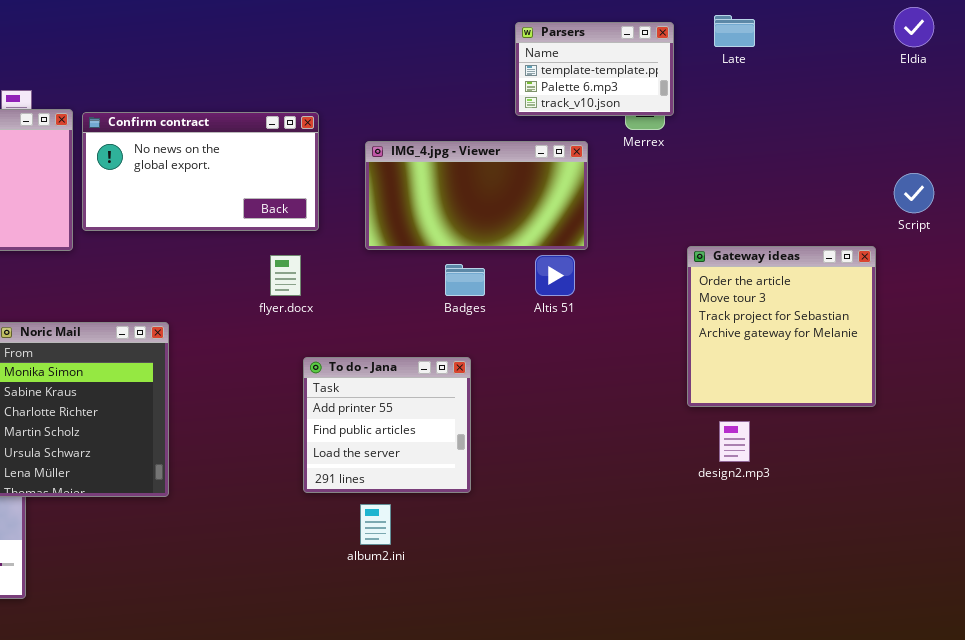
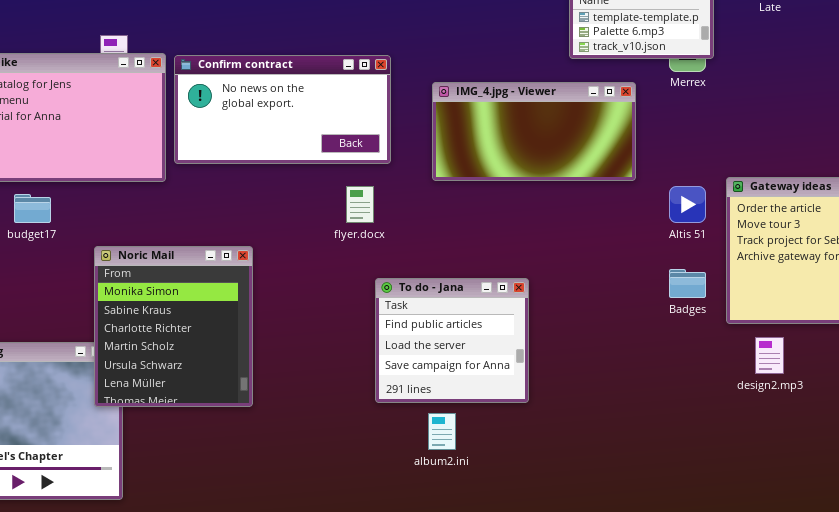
Altis 51: [535,255,575,296] -> [669,186,706,223], moved
Badges: [445,264,485,296] -> [669,269,706,298], moved
To do - Jana: [303,357,471,493] -> [375,278,529,403], scrolled down 1 row

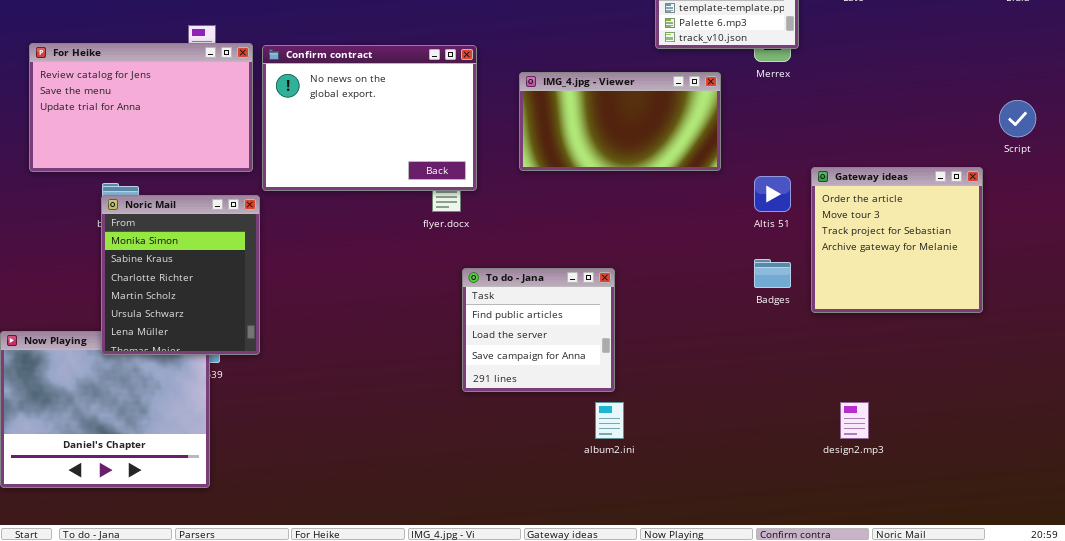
Confirm contract: [174,55,391,164] -> [262,45,477,191], resized
Noric Mail: [94,246,253,407] -> [101,195,260,355], moved
design2.mp3: [755,337,784,374] -> [840,402,869,439], moved
album2.ini: [428,413,456,450] -> [595,402,624,439], moved

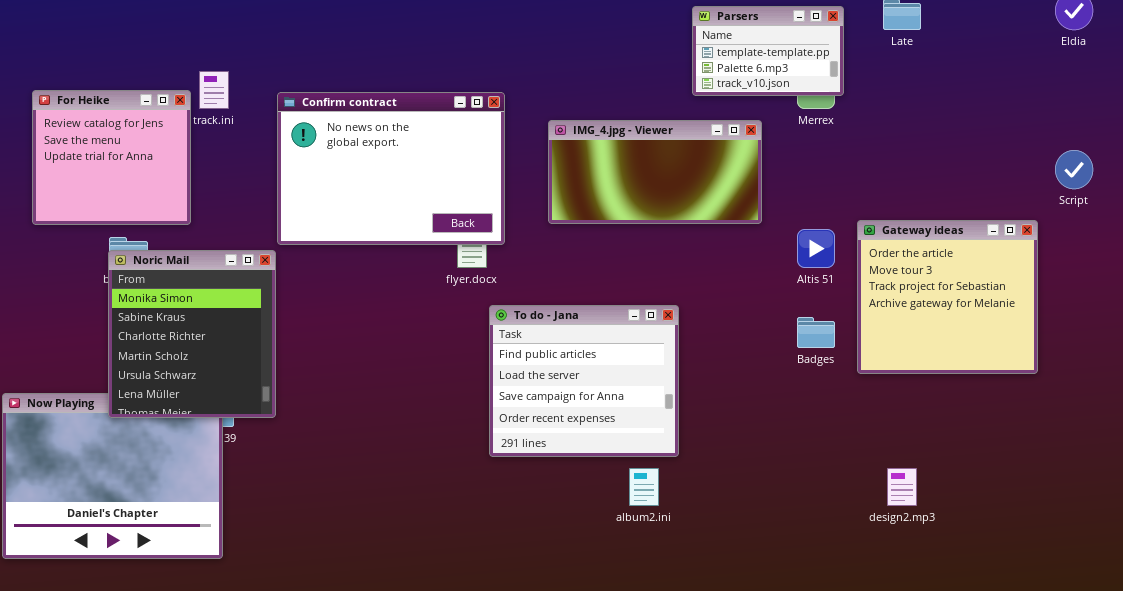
For Heike: [29,43,253,172] -> [32,90,191,225], resized
To do - Jana: [462,268,615,392] -> [489,305,679,457], resized

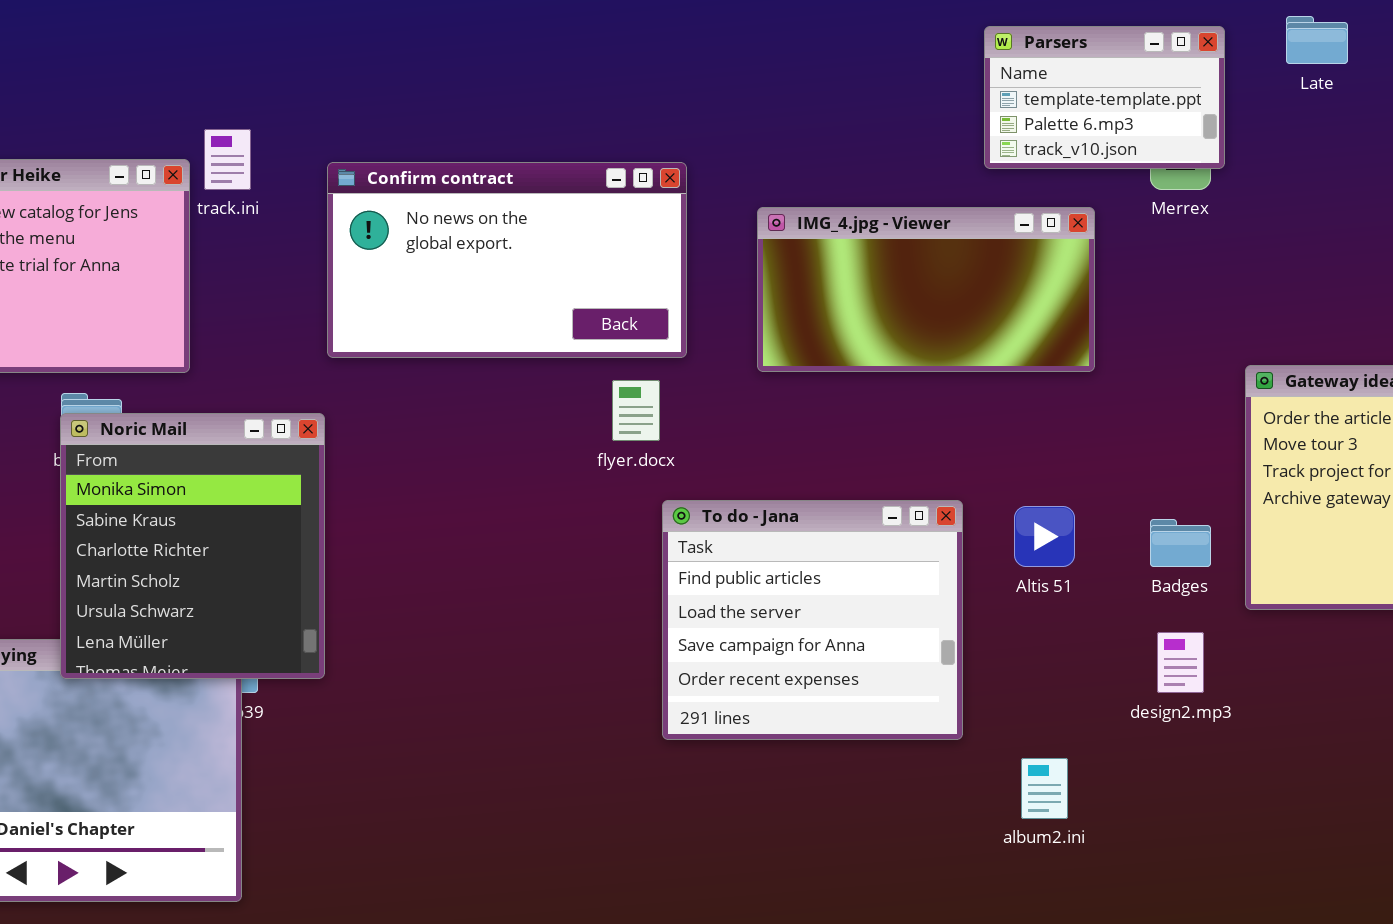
Confirm contract: [277,92,505,245] -> [327,162,687,358], resized
Altis 51: [797,229,835,268] -> [1014,506,1075,567], moved
album2.ini: [629,468,659,506] -> [1021,758,1068,819], moved
design2.mp3: [887,468,917,506] -> [1157,632,1204,693], moved

